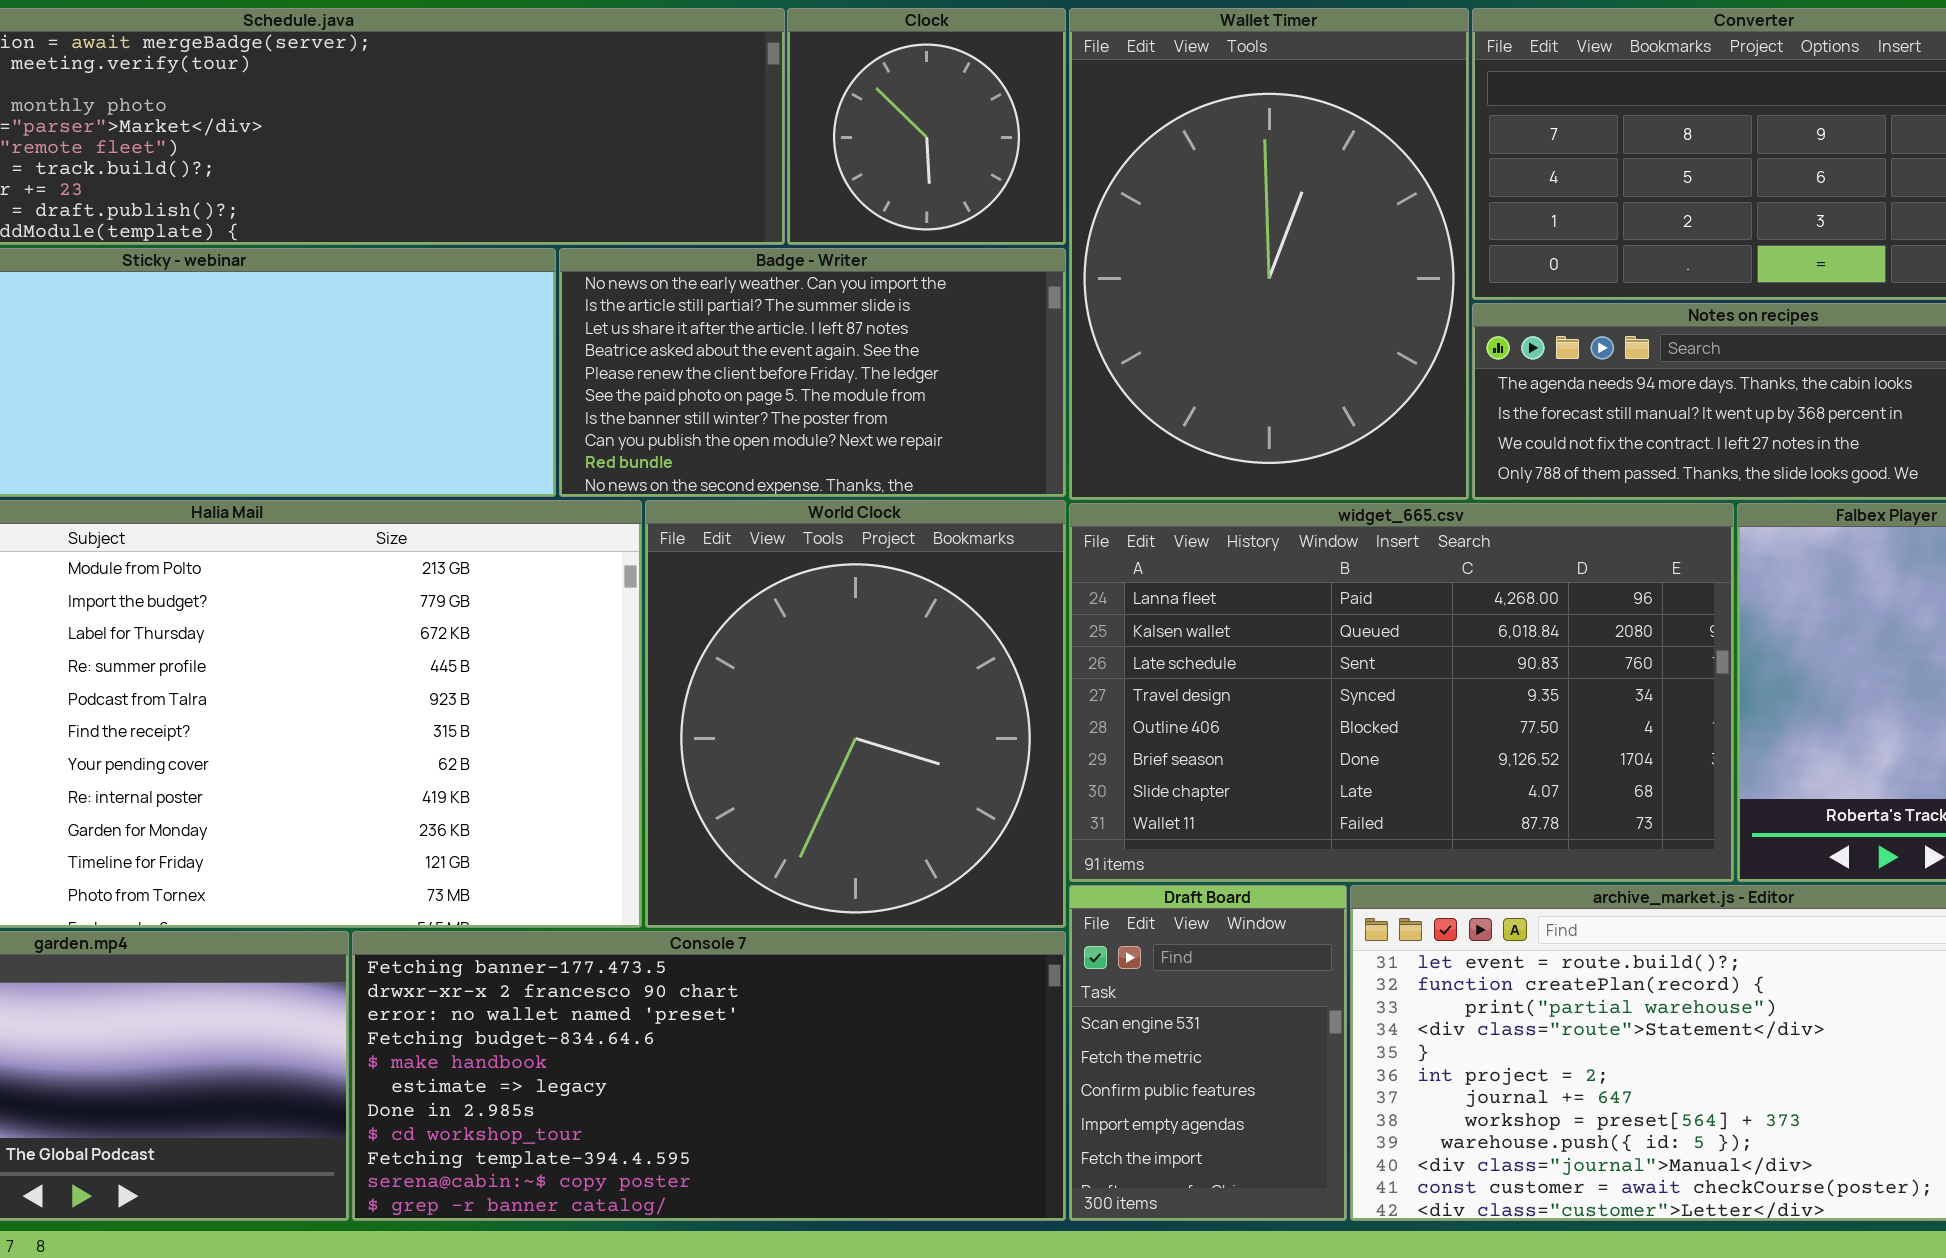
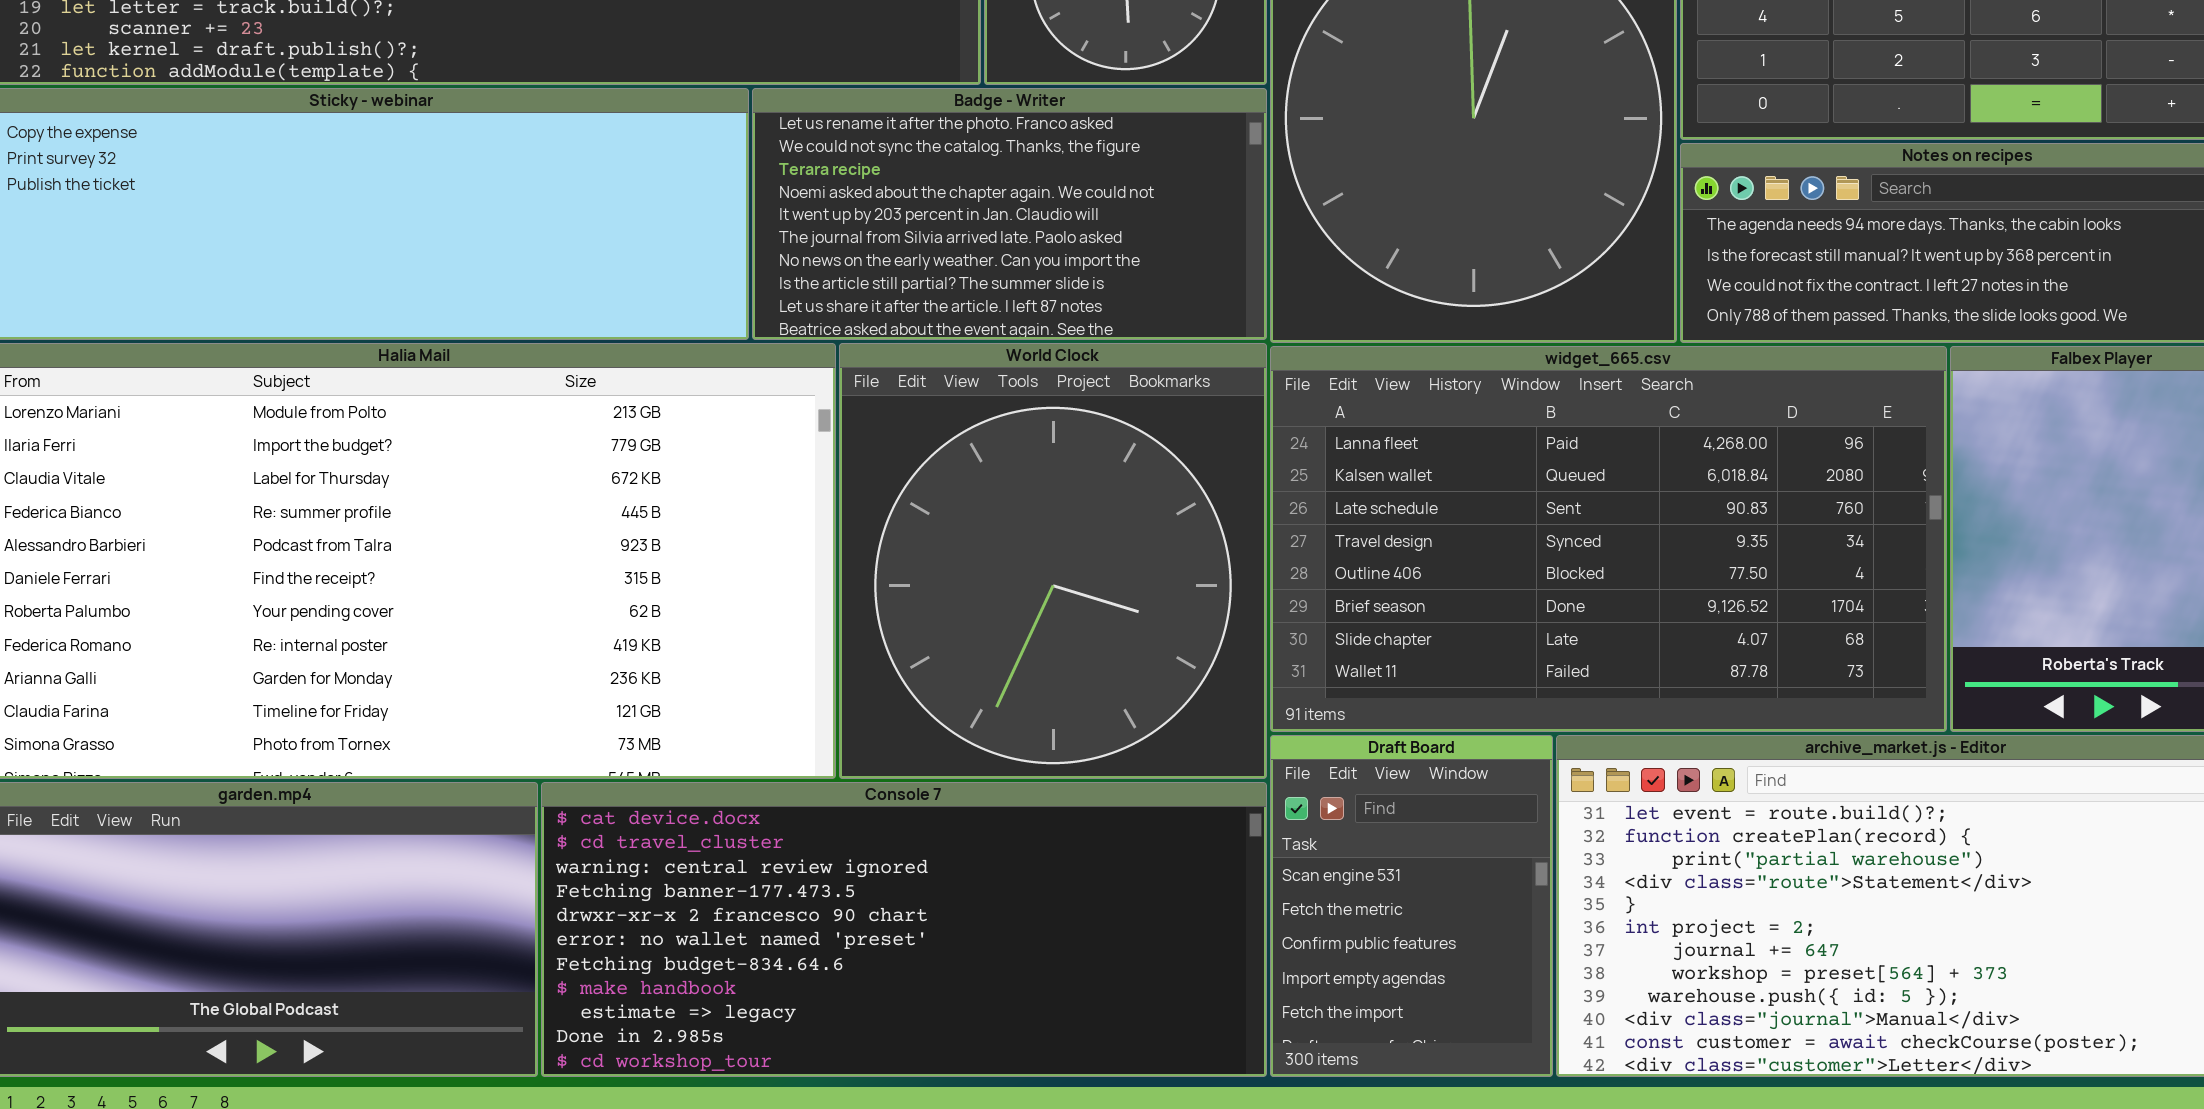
Badge - Writer: [559,248,1066,497] -> [752,88,1267,340], scrolled up 6 rows
Console 7: [352,931,1066,1221] -> [541,782,1267,1077], scrolled up 3 rows

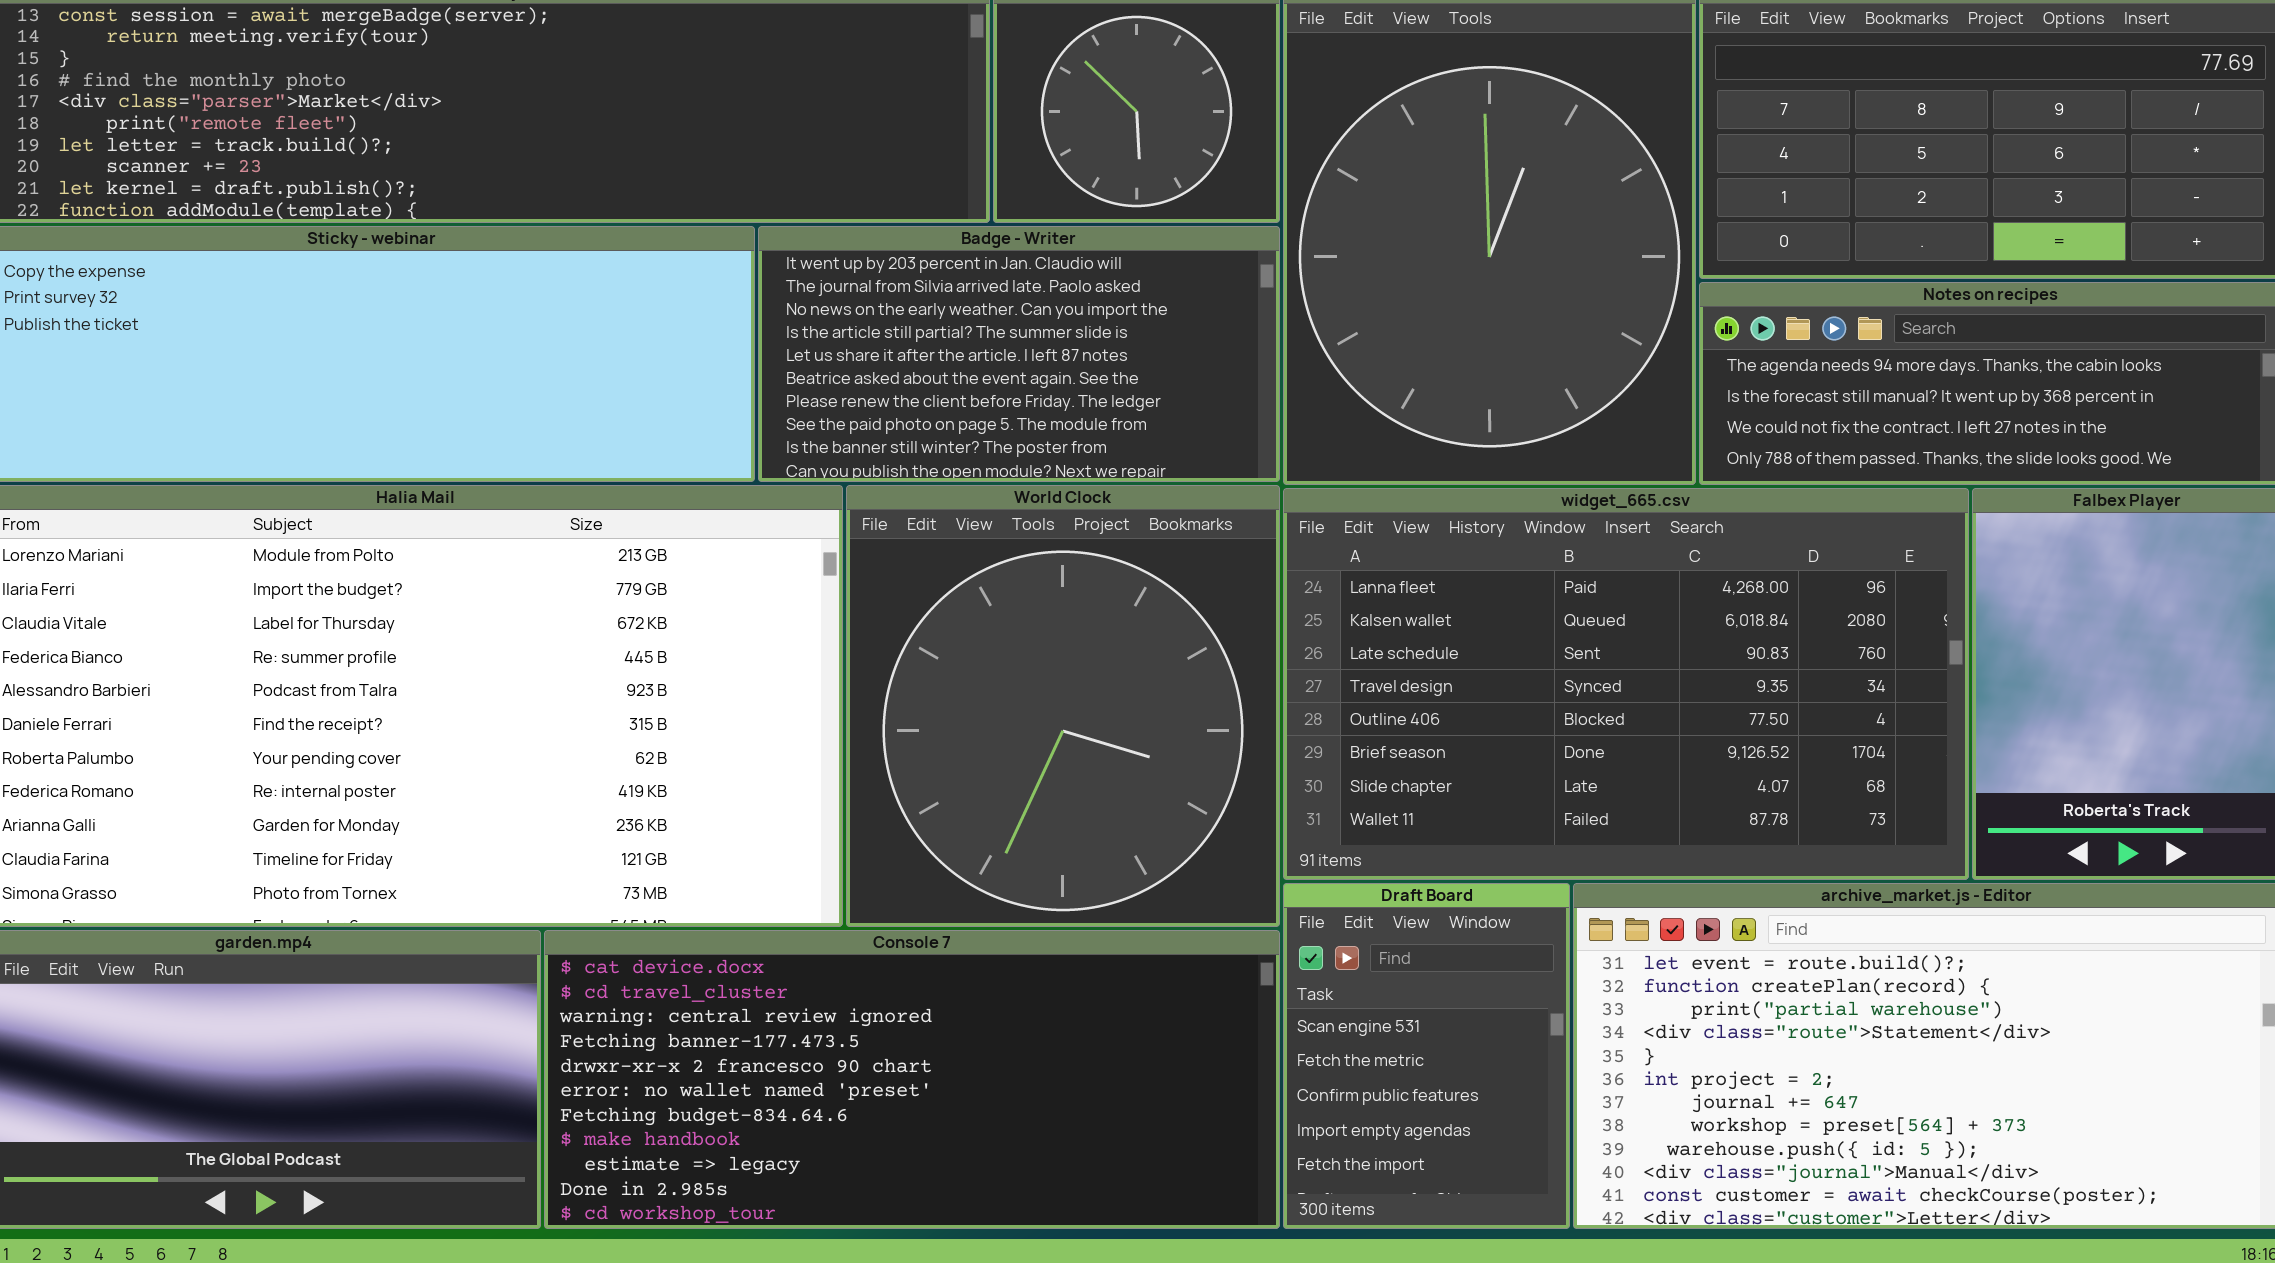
Badge - Writer: [752,88,1267,340] -> [758,226,1280,482], scrolled down 4 rows

